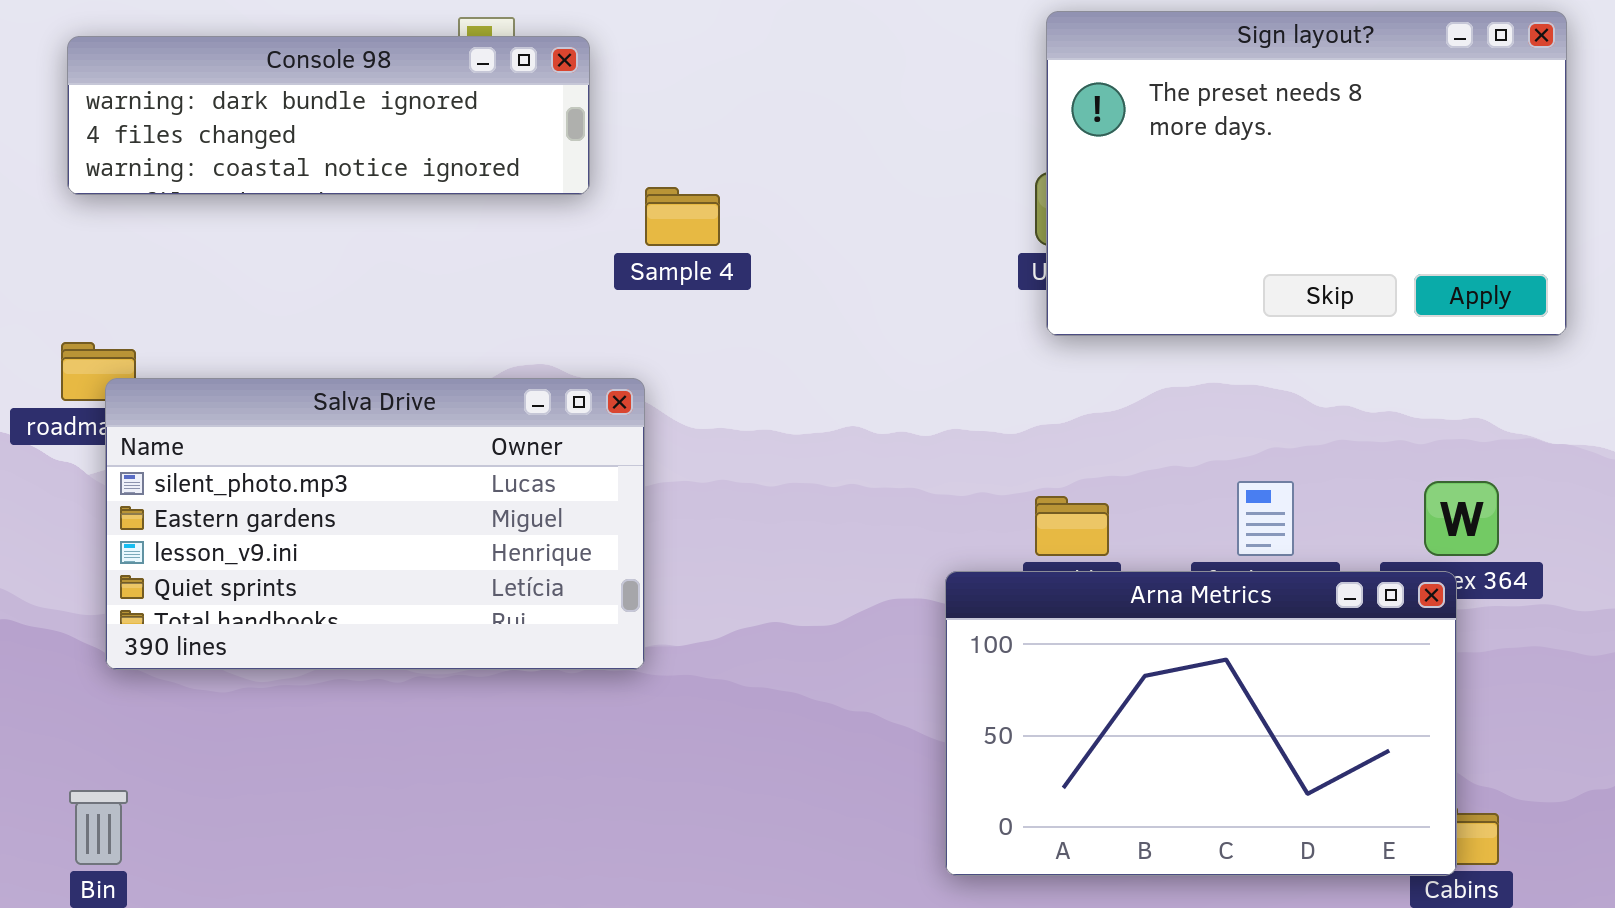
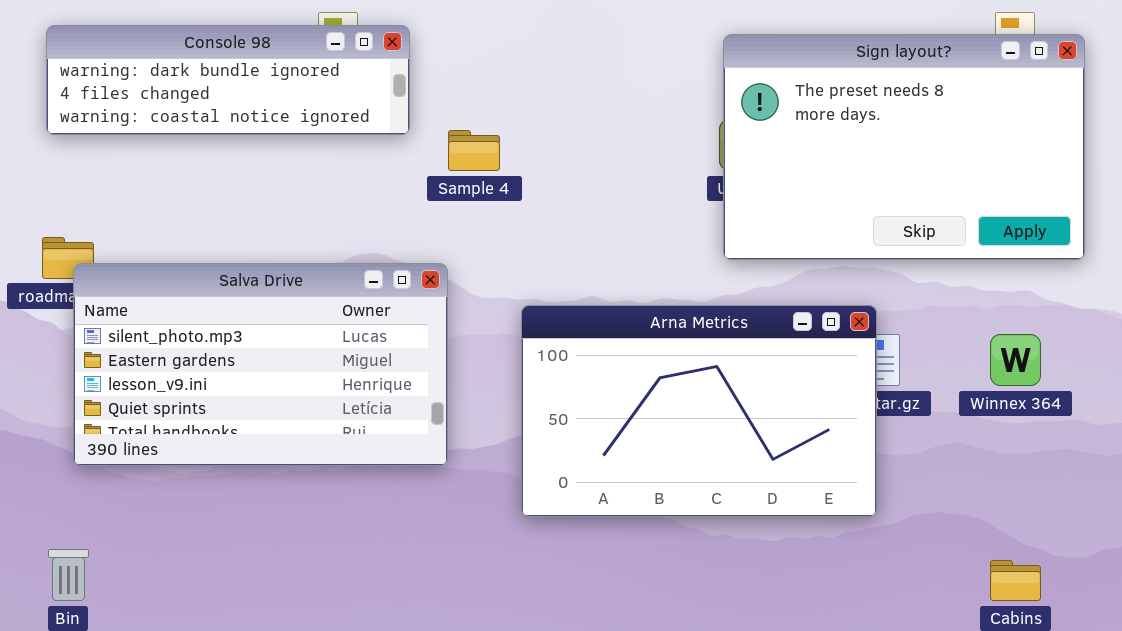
Sign layout?: [1046,11,1567,336] -> [723,34,1085,260], moved
Arna Metrics: [945,571,1457,876] -> [521,305,877,517], moved

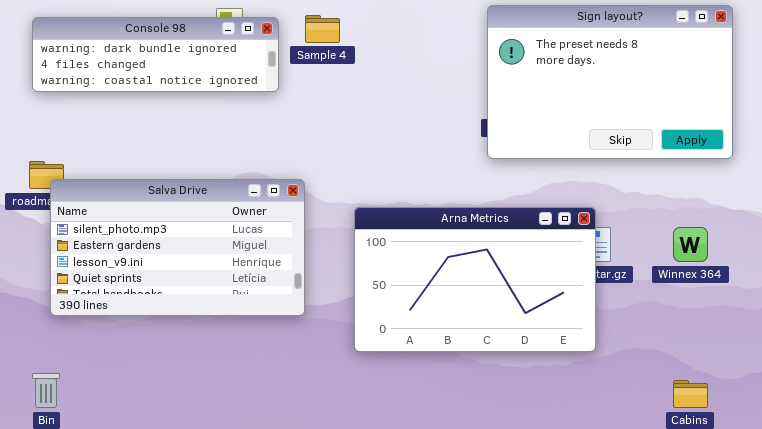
Sign layout?: [723,34,1085,260] -> [487,5,733,159], moved
Sample 4: [448,130,500,171] -> [305,15,340,43], moved

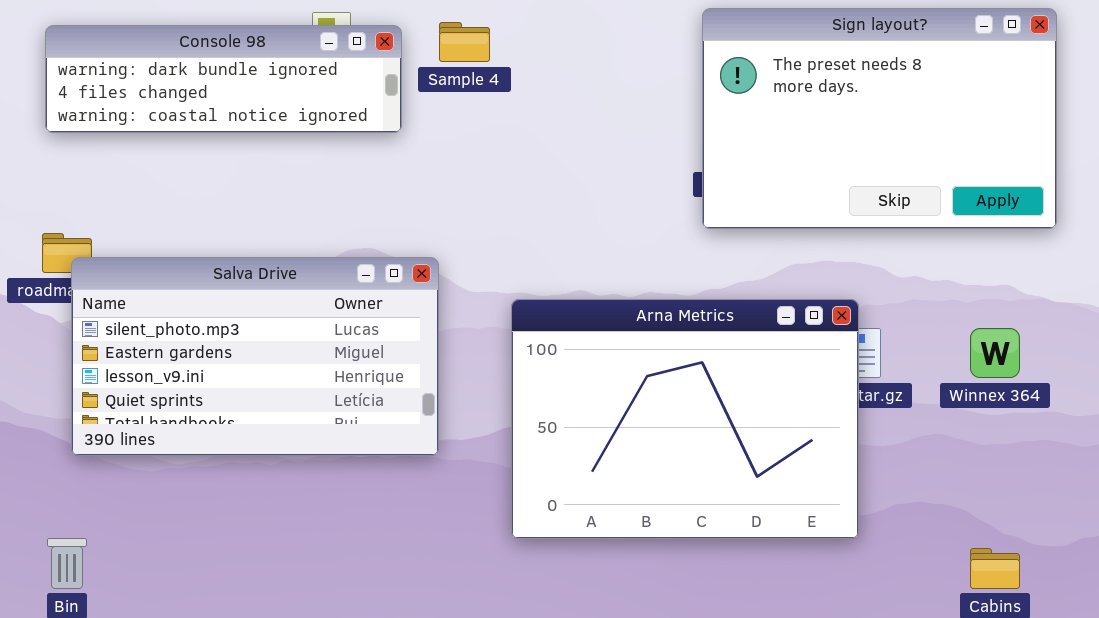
Arna Metrics: [354,207,596,352] -> [511,299,859,539], resized

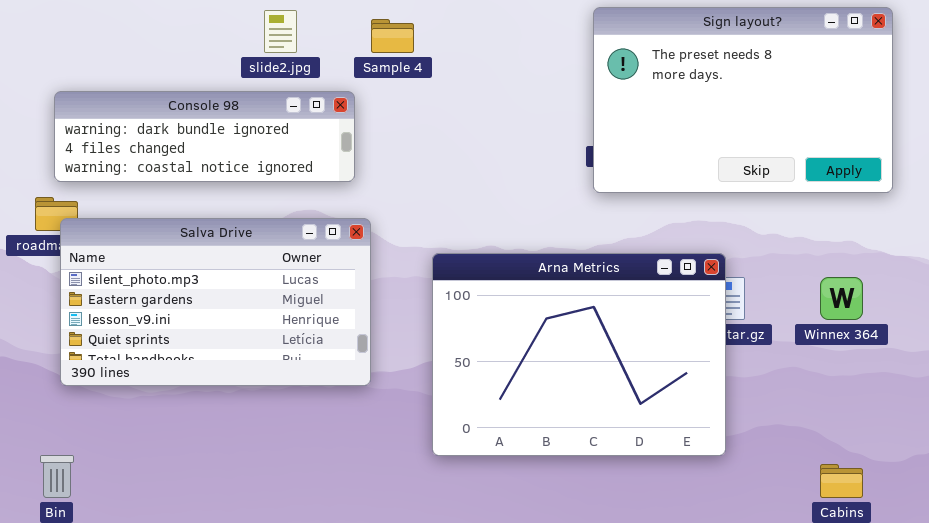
Console 98: [45,25,402,133] -> [54,91,355,182], moved

